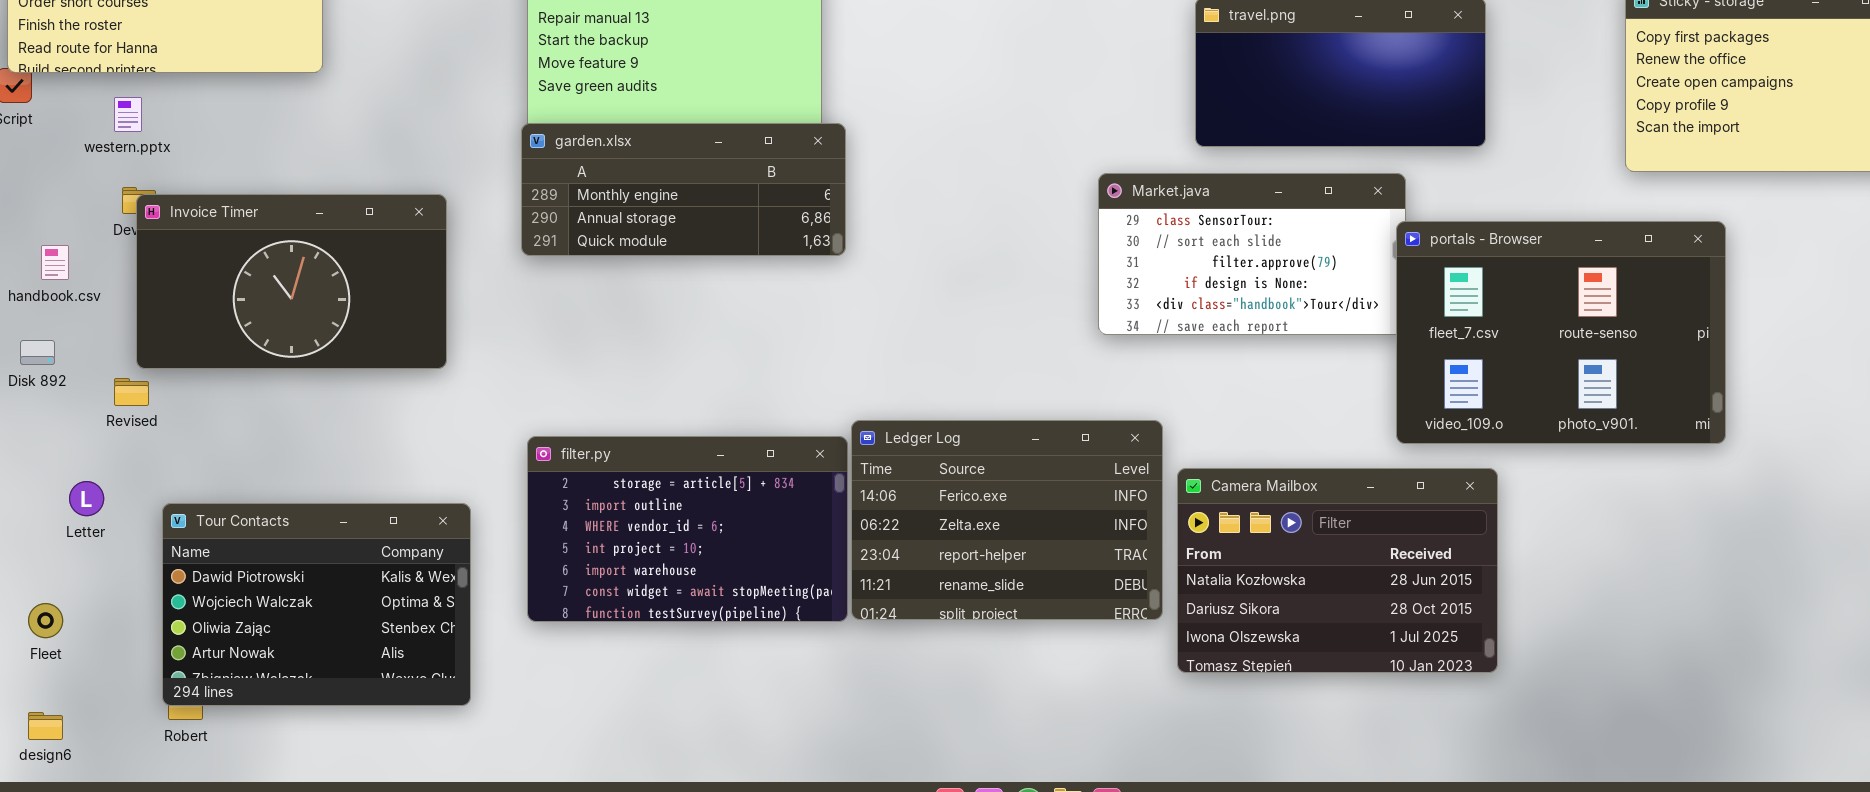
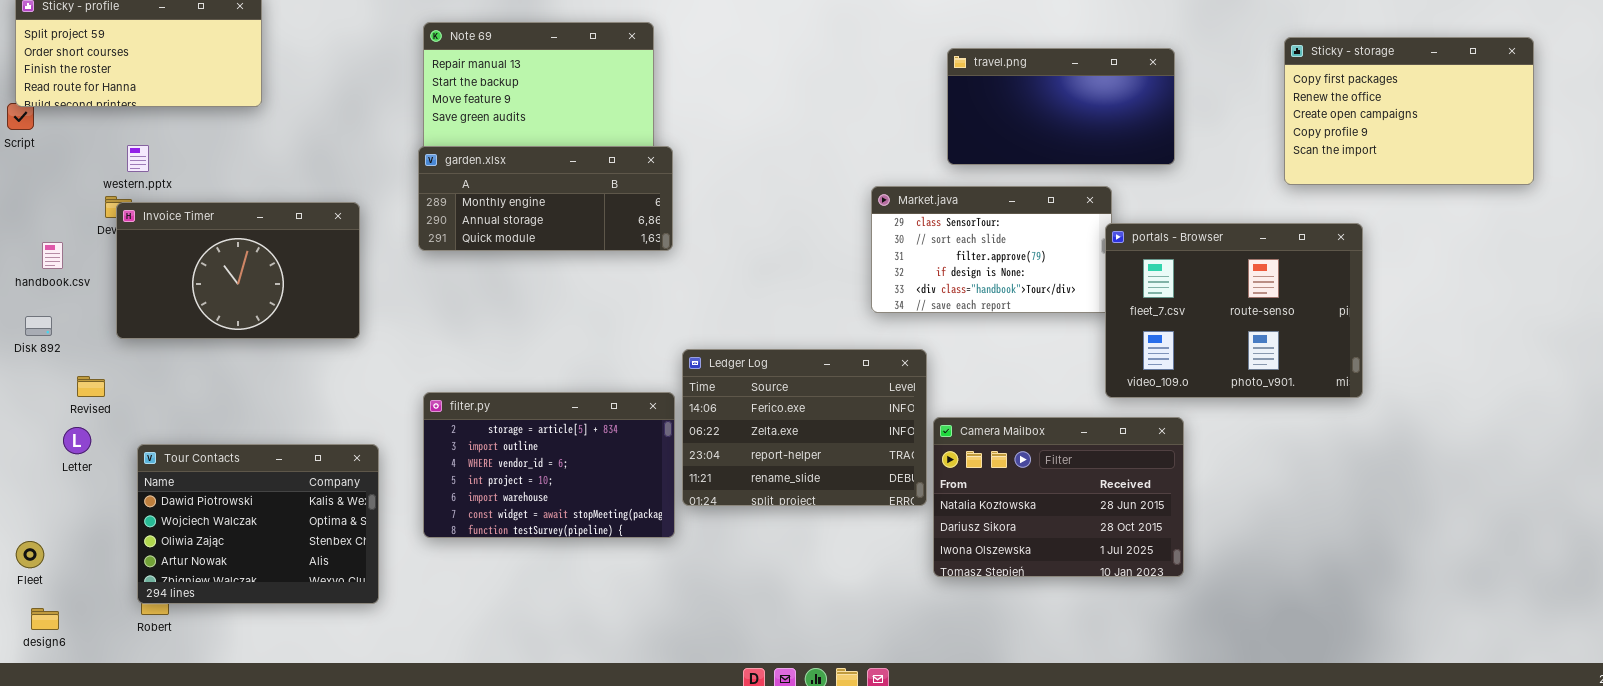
western.pptx: [114,97,142,132] -> [127,145,149,172], moved
Revised: [114,378,149,406] -> [77,376,105,397], moved
Ledger Log: [851,420,1163,620] -> [682,349,927,506], moved
Fleet: [28,603,63,638] -> [16,541,44,568], moved

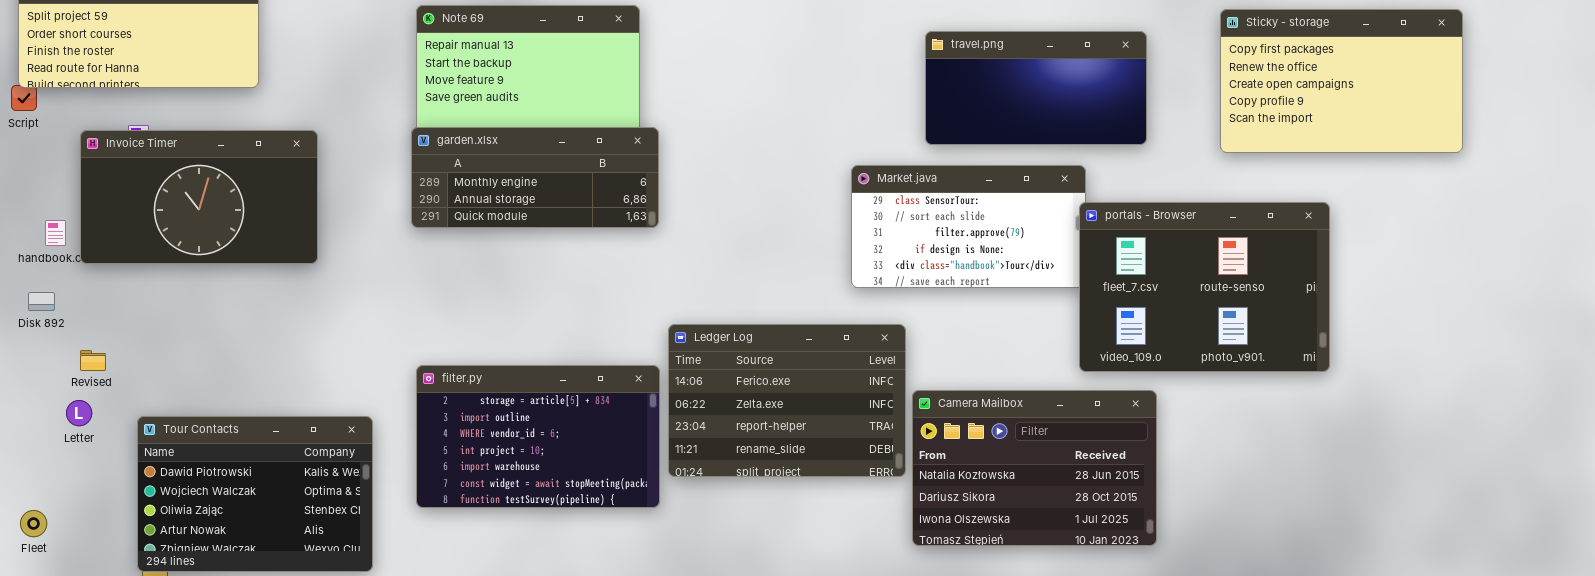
Sticky - storage: [1284,37,1534,185] -> [1220,9,1463,153], moved
Invoice Timer: [116,202,360,339] -> [80,130,318,264], moved

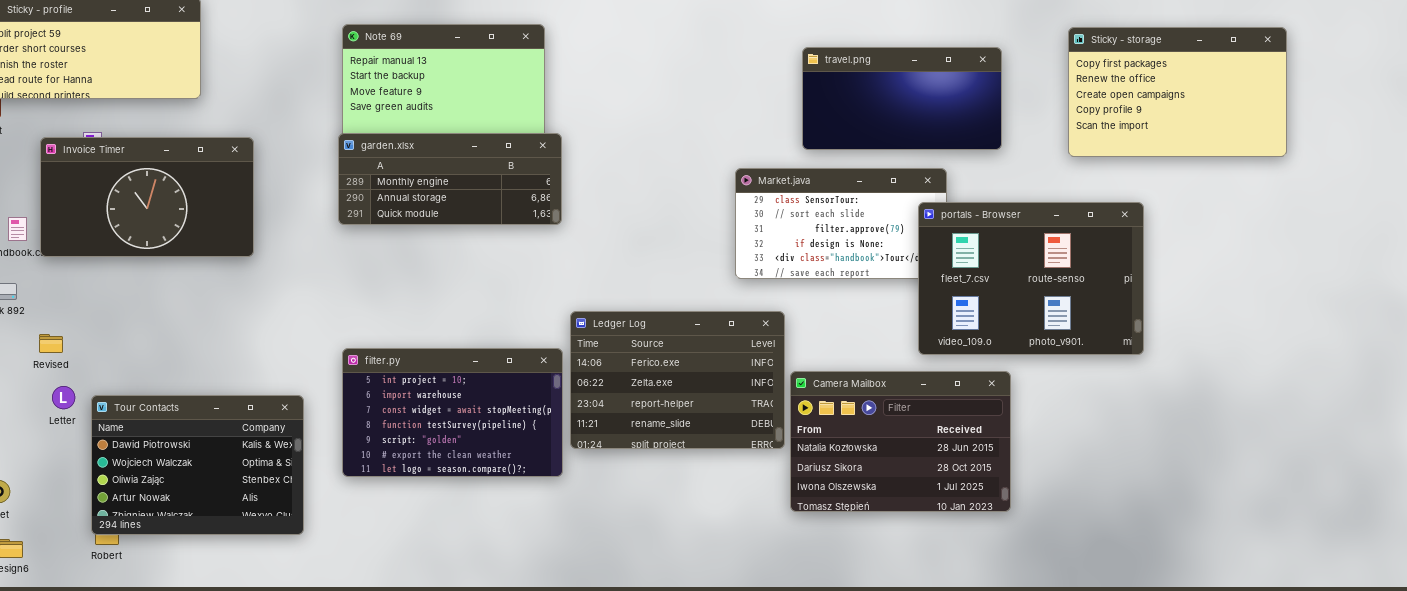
portals - Browser: [1079,202,1330,372] -> [918,202,1144,355], moved
filter.py: [416,365,660,508] -> [342,348,563,477], scrolled down 3 rows
Letter: [66,400,92,426] -> [52,386,75,409], moved

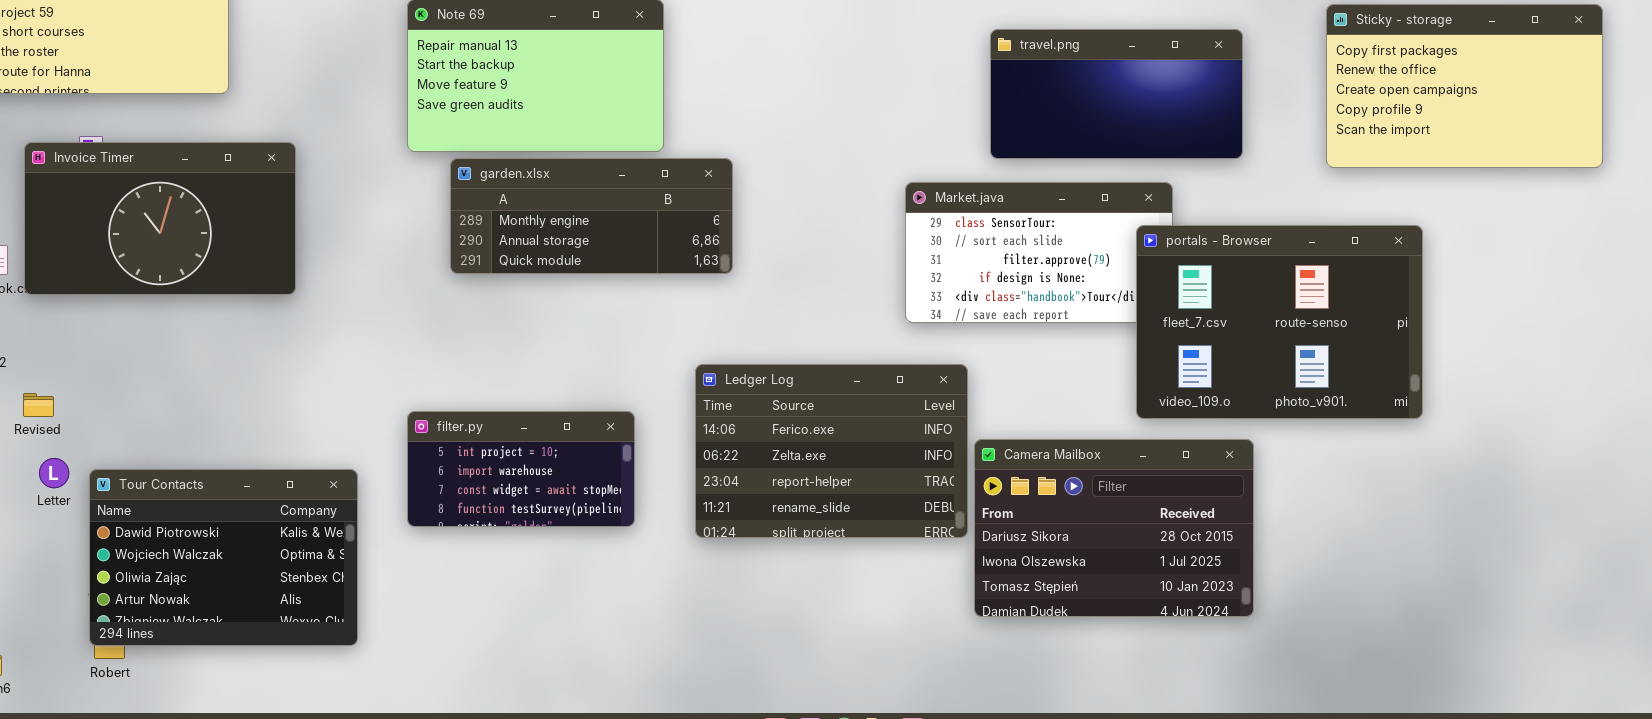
garden.xlsx: [338,133,562,225] -> [450,158,733,274], moved
filter.py: [342,348,563,477] -> [407,411,635,527], resized
Camera Mailbox: [790,371,1011,512] -> [974,439,1254,617], scrolled down 1 row

